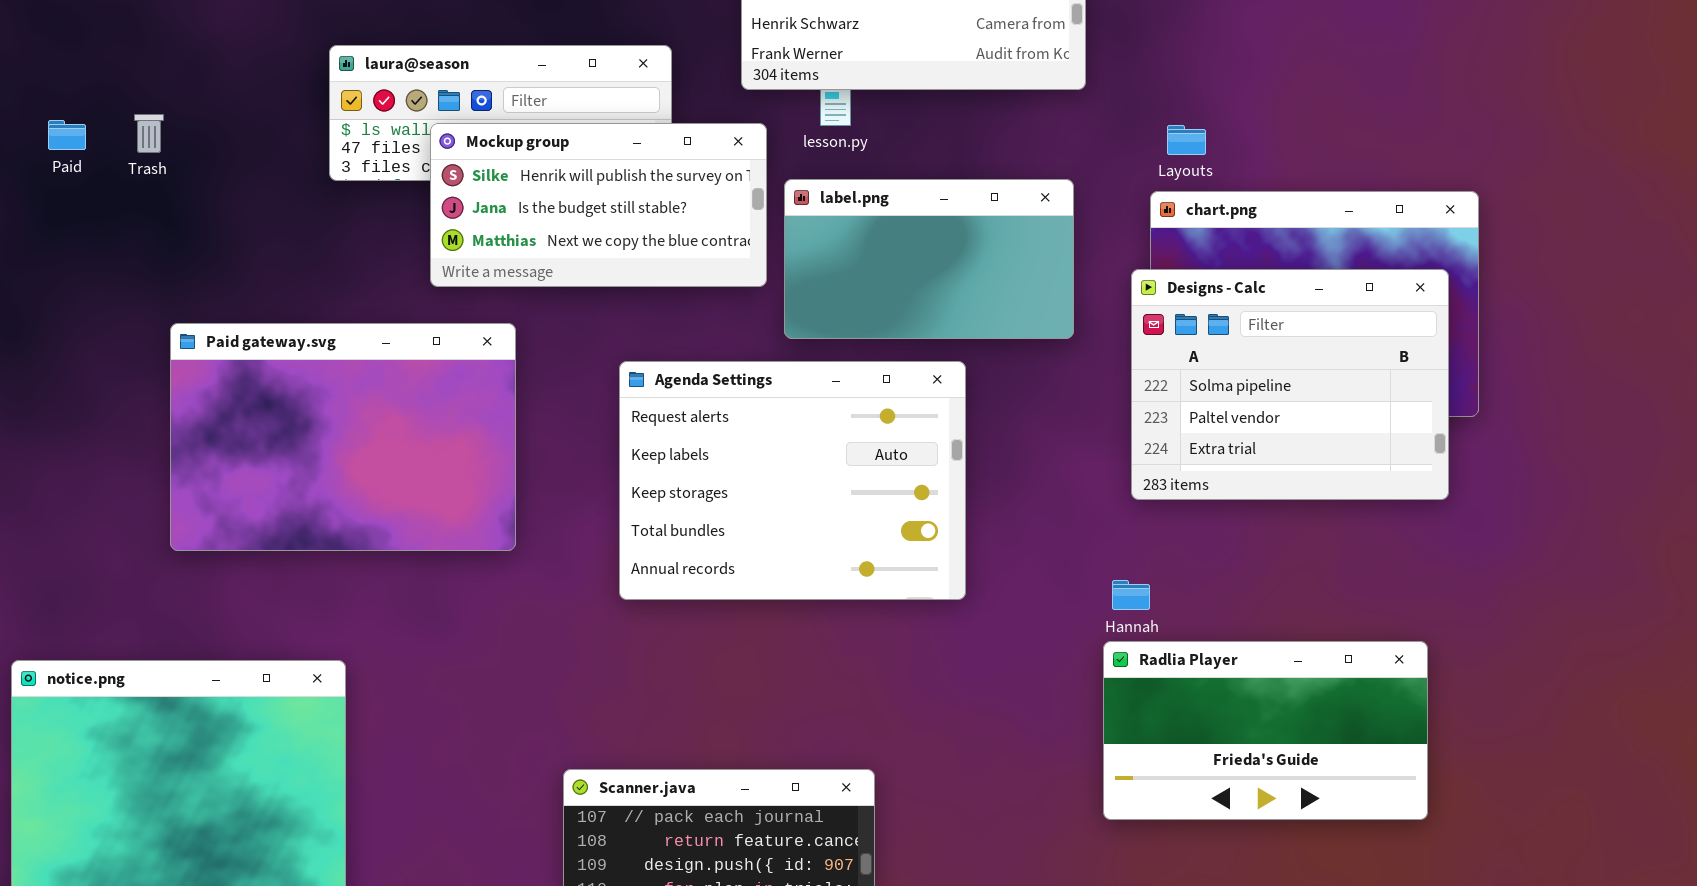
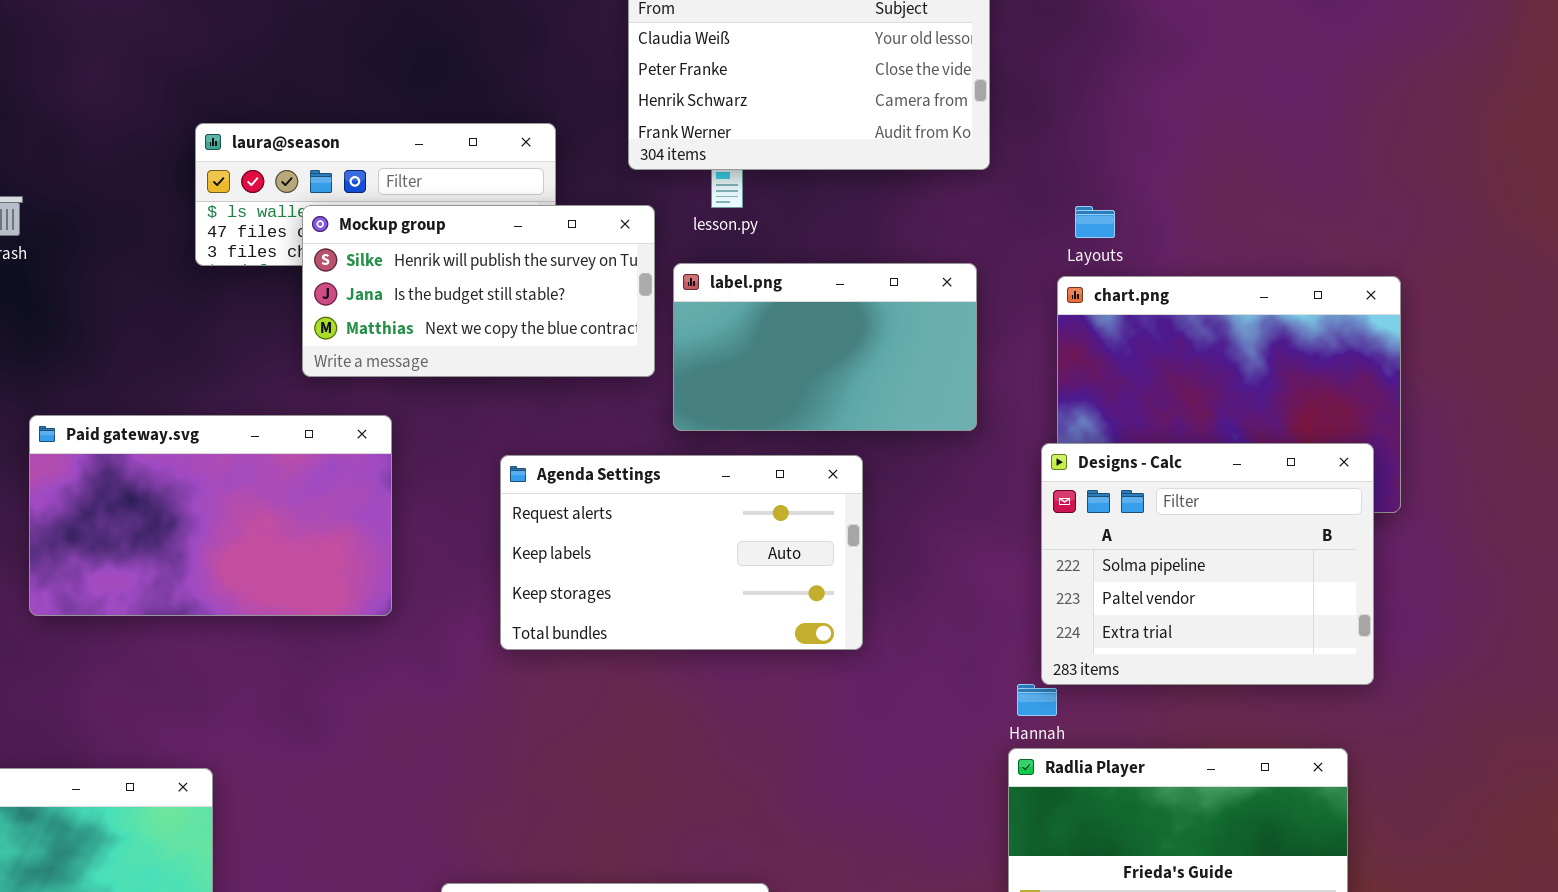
Designs - Calc: [1131,269,1449,500] -> [1041,443,1374,685], moved
Paid gateway.svg: [170,323,516,551] -> [29,415,392,616], resized
Agenda Settings: [619,361,966,600] -> [500,455,863,650], resized

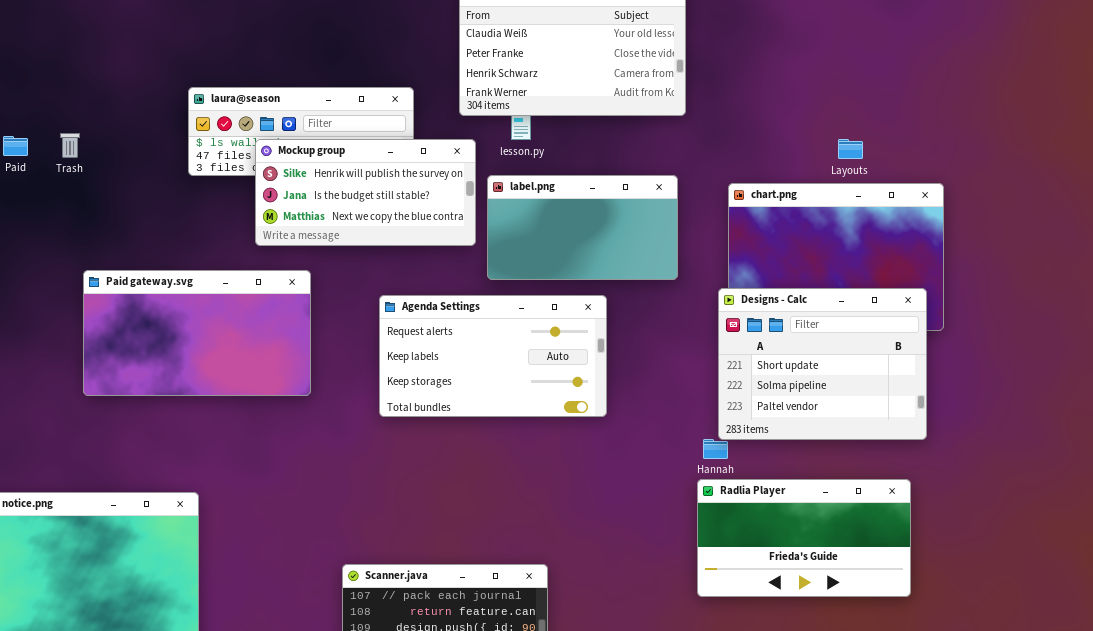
Layouts: [1075,206,1115,238] -> [838,139,863,159], moved
Designs - Calc: [1041,443,1374,685] -> [718,288,927,440], scrolled up 1 row

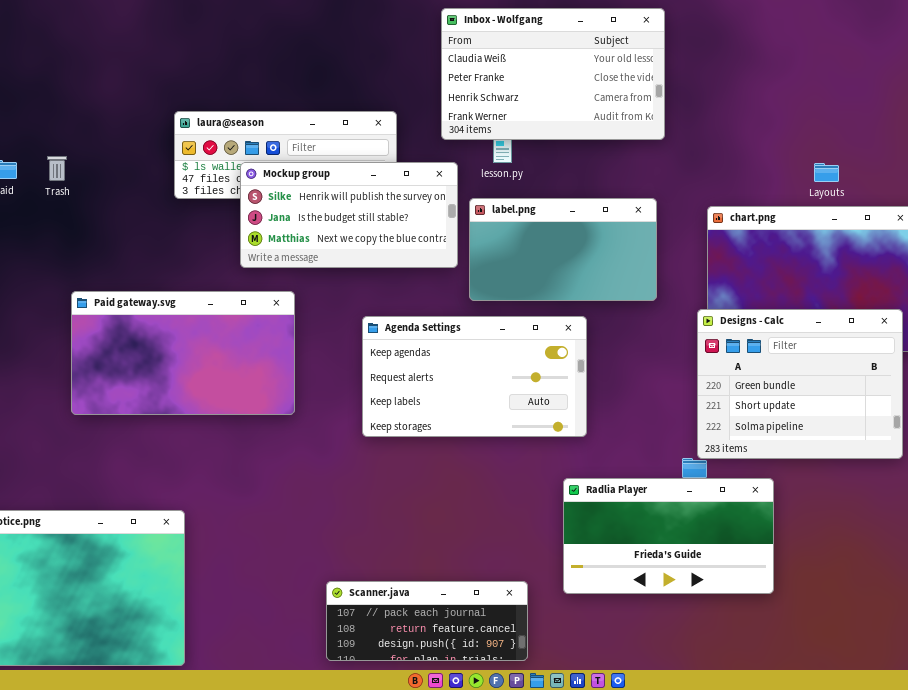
Designs - Calc: [718,288,927,440] -> [697,309,903,459], scrolled up 1 row
Agenda Settings: [379,295,607,417] -> [362,316,587,437], scrolled up 1 row
Radlia Player: [697,479,911,597] -> [563,478,774,594], moved

